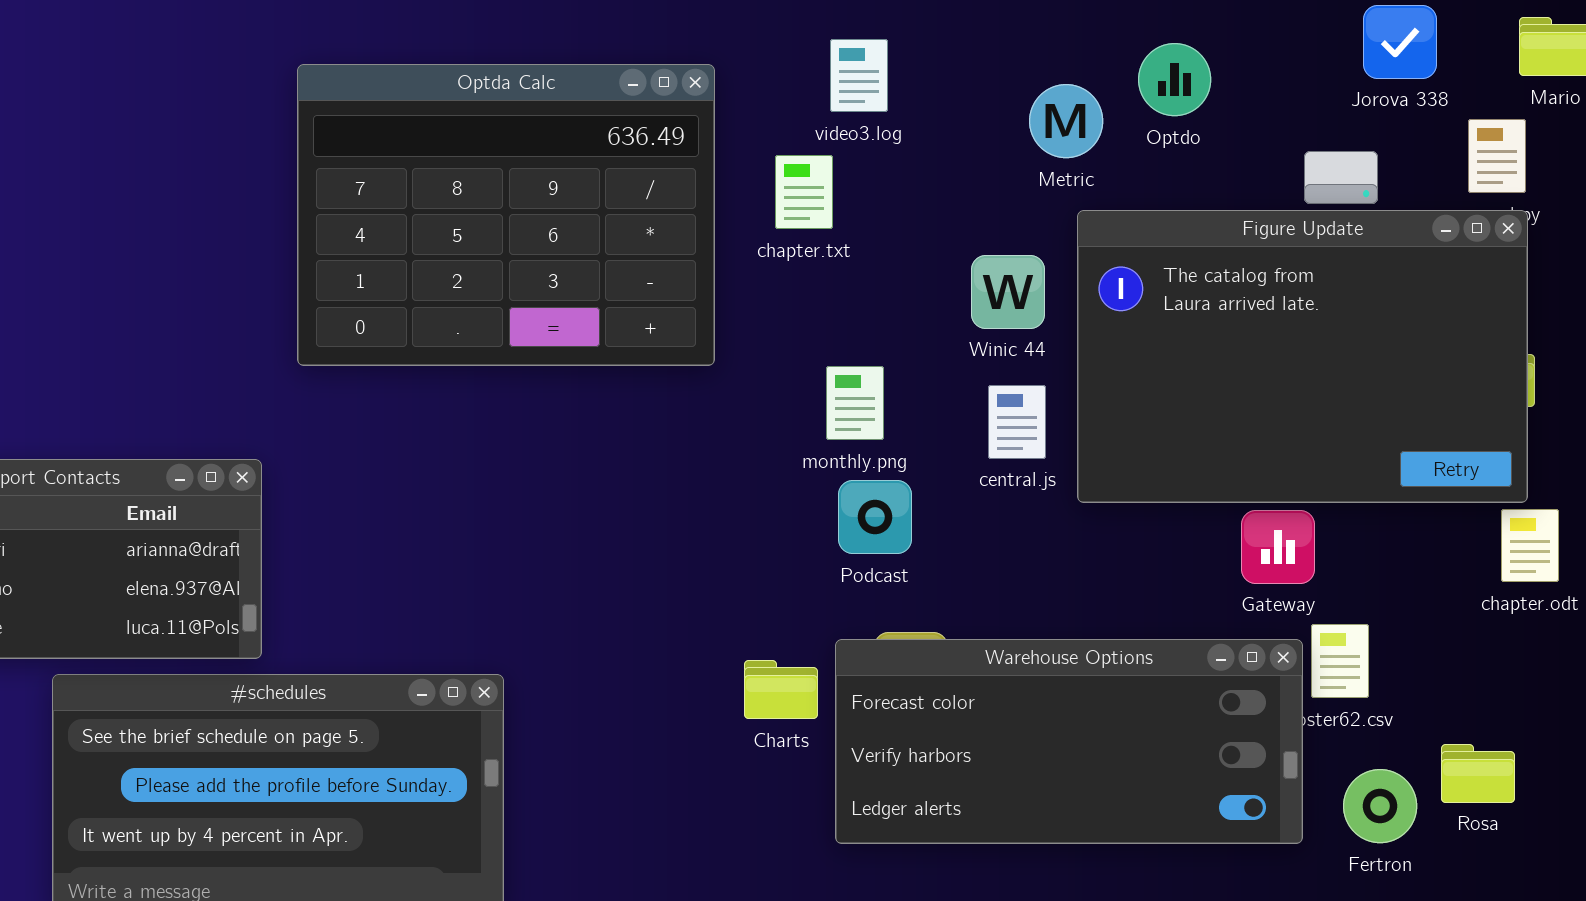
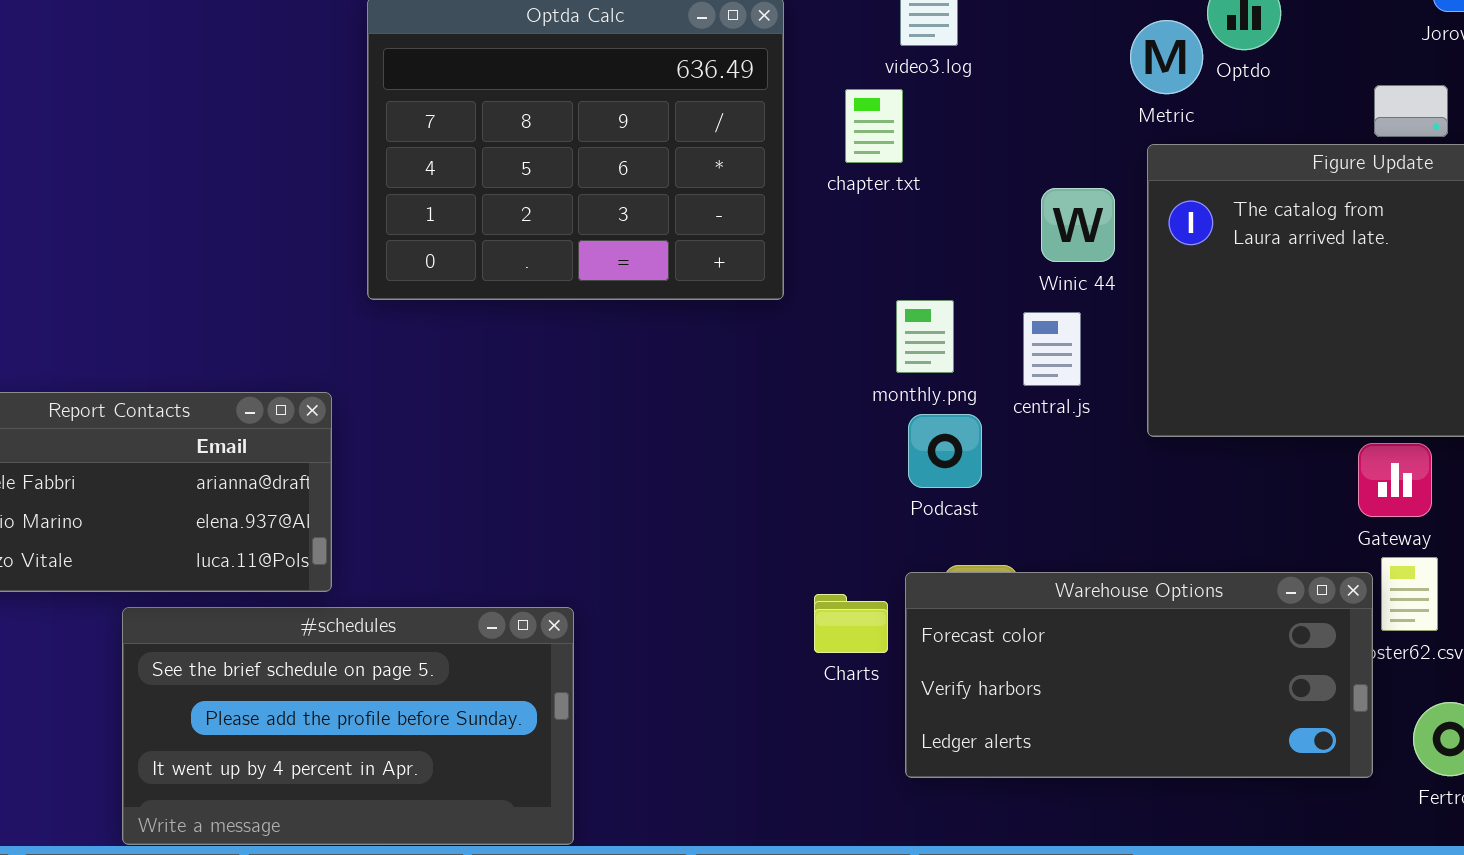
Metric: [1029,84,1103,158] -> [1130,20,1203,94], moved
central.js: [988,385,1046,459] -> [1023,312,1081,386], moved
Gateway: [1241,510,1315,584] -> [1358,443,1432,517], moved

